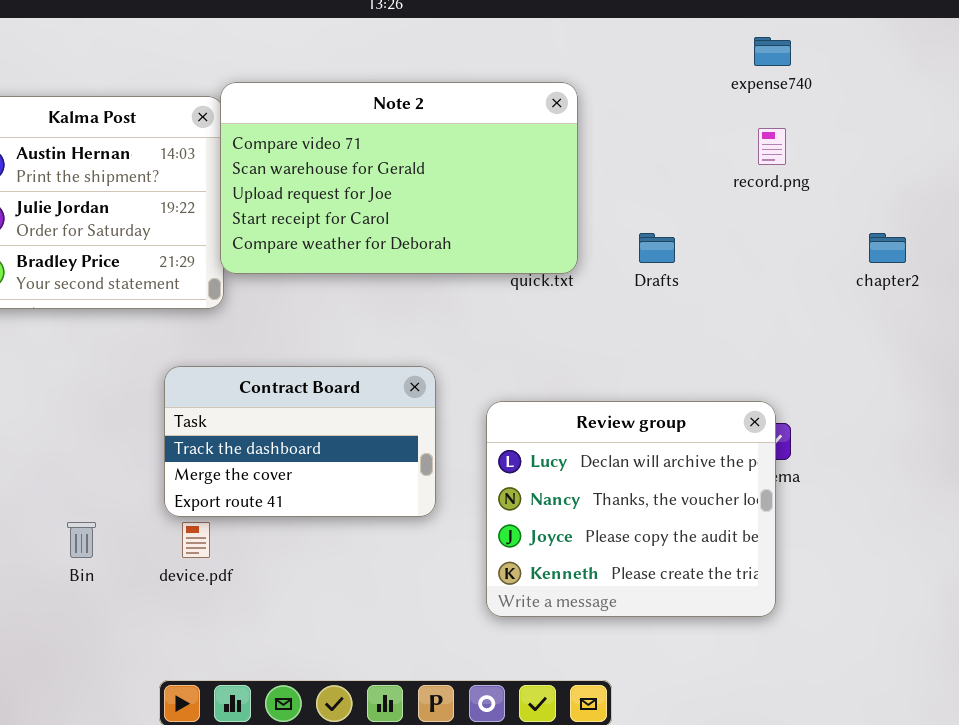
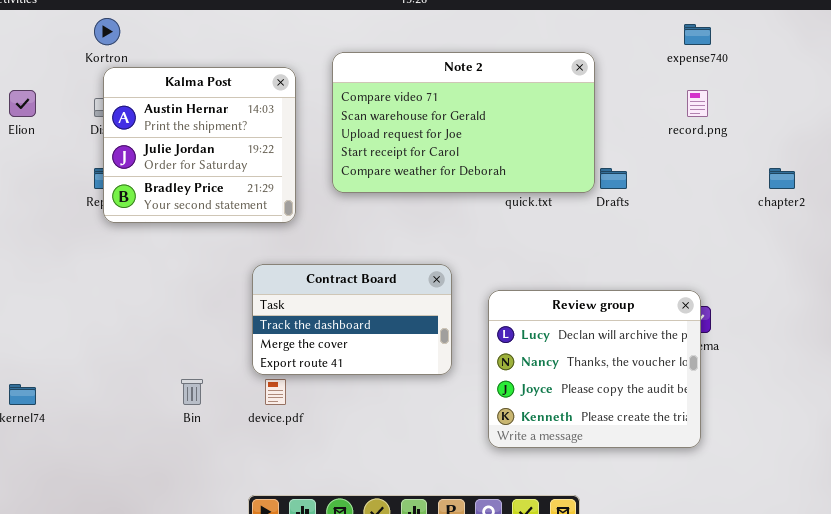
Note 2: [220,82,578,274] -> [332,52,595,193], moved

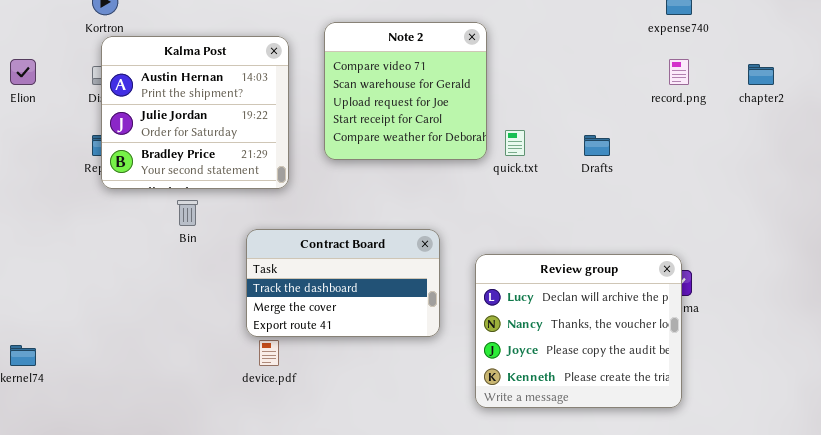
Note 2: [332,52,595,193] -> [324,22,487,160], resized
chapter2: [769,168,795,189] -> [748,64,774,85], moved
Bin: [181,379,203,405] -> [177,200,198,226], moved

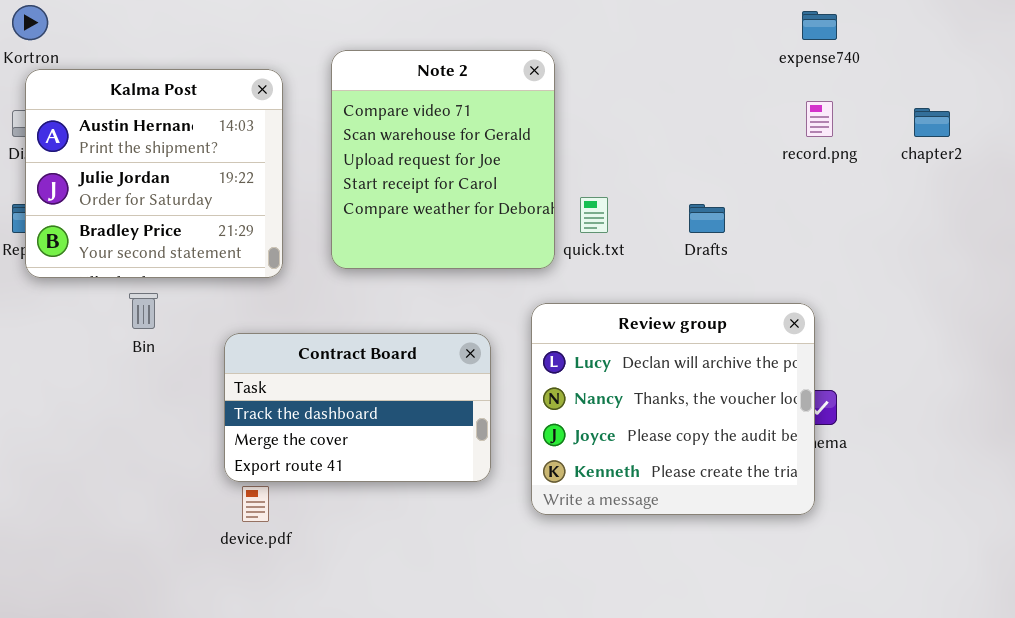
Note 2: [324,22,487,160] -> [331,50,555,269], resized
Review group: [475,254,682,408] -> [531,303,815,515], moved

